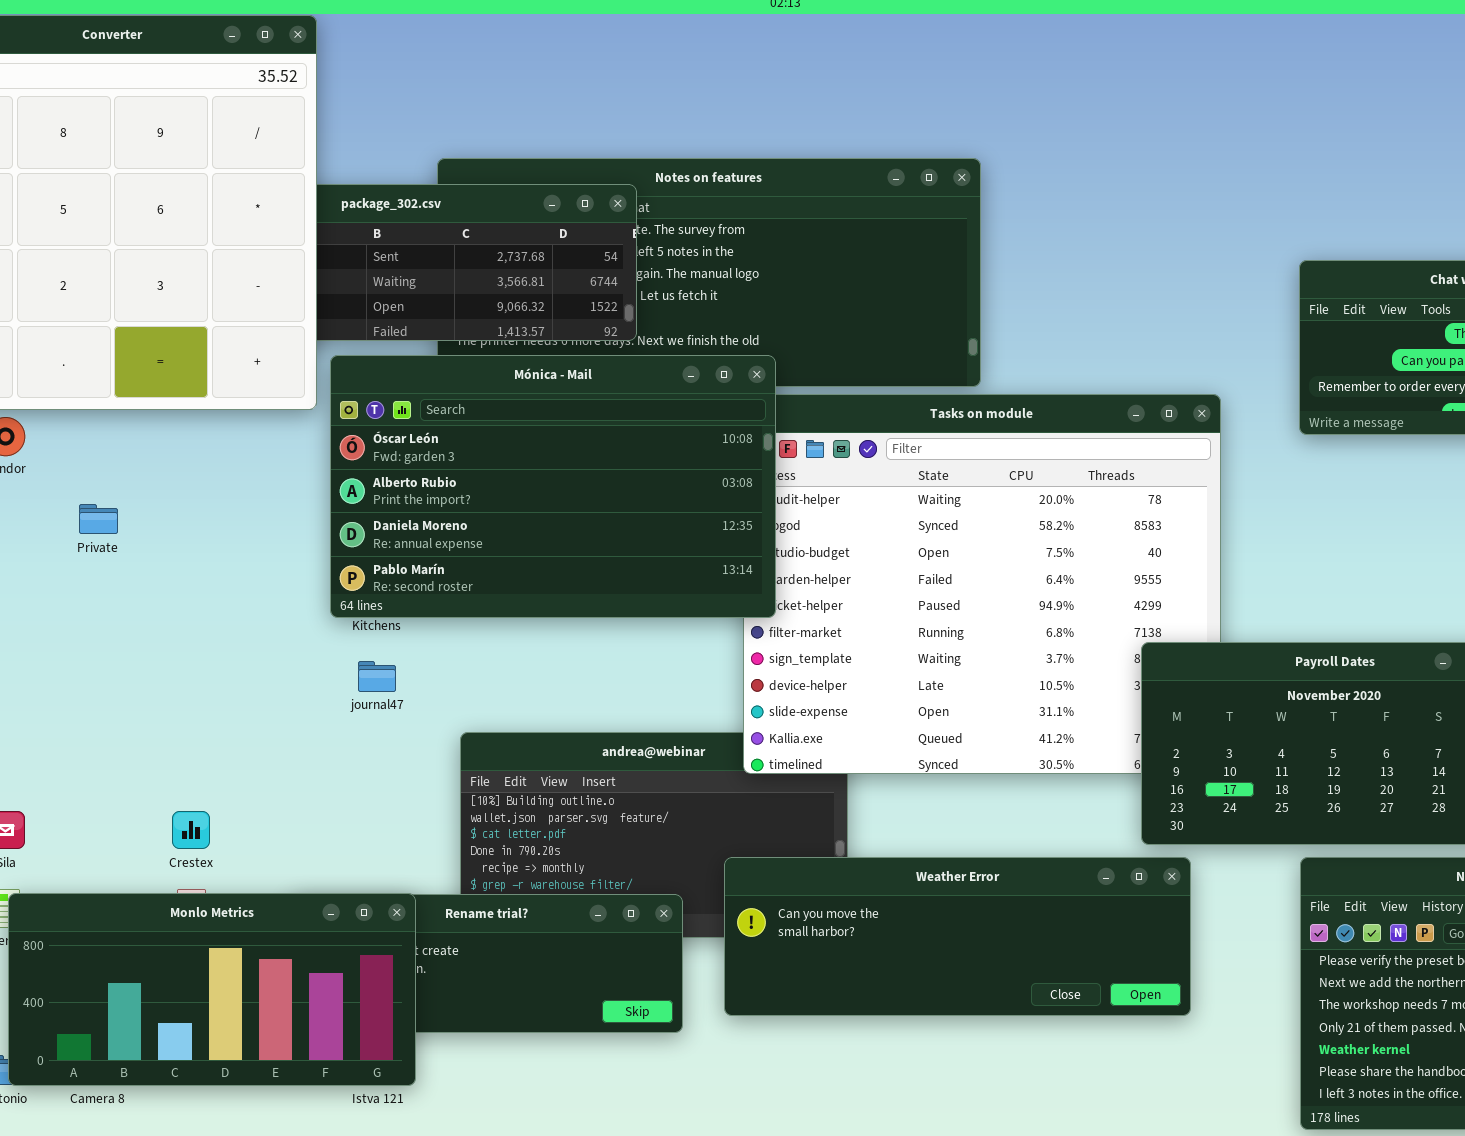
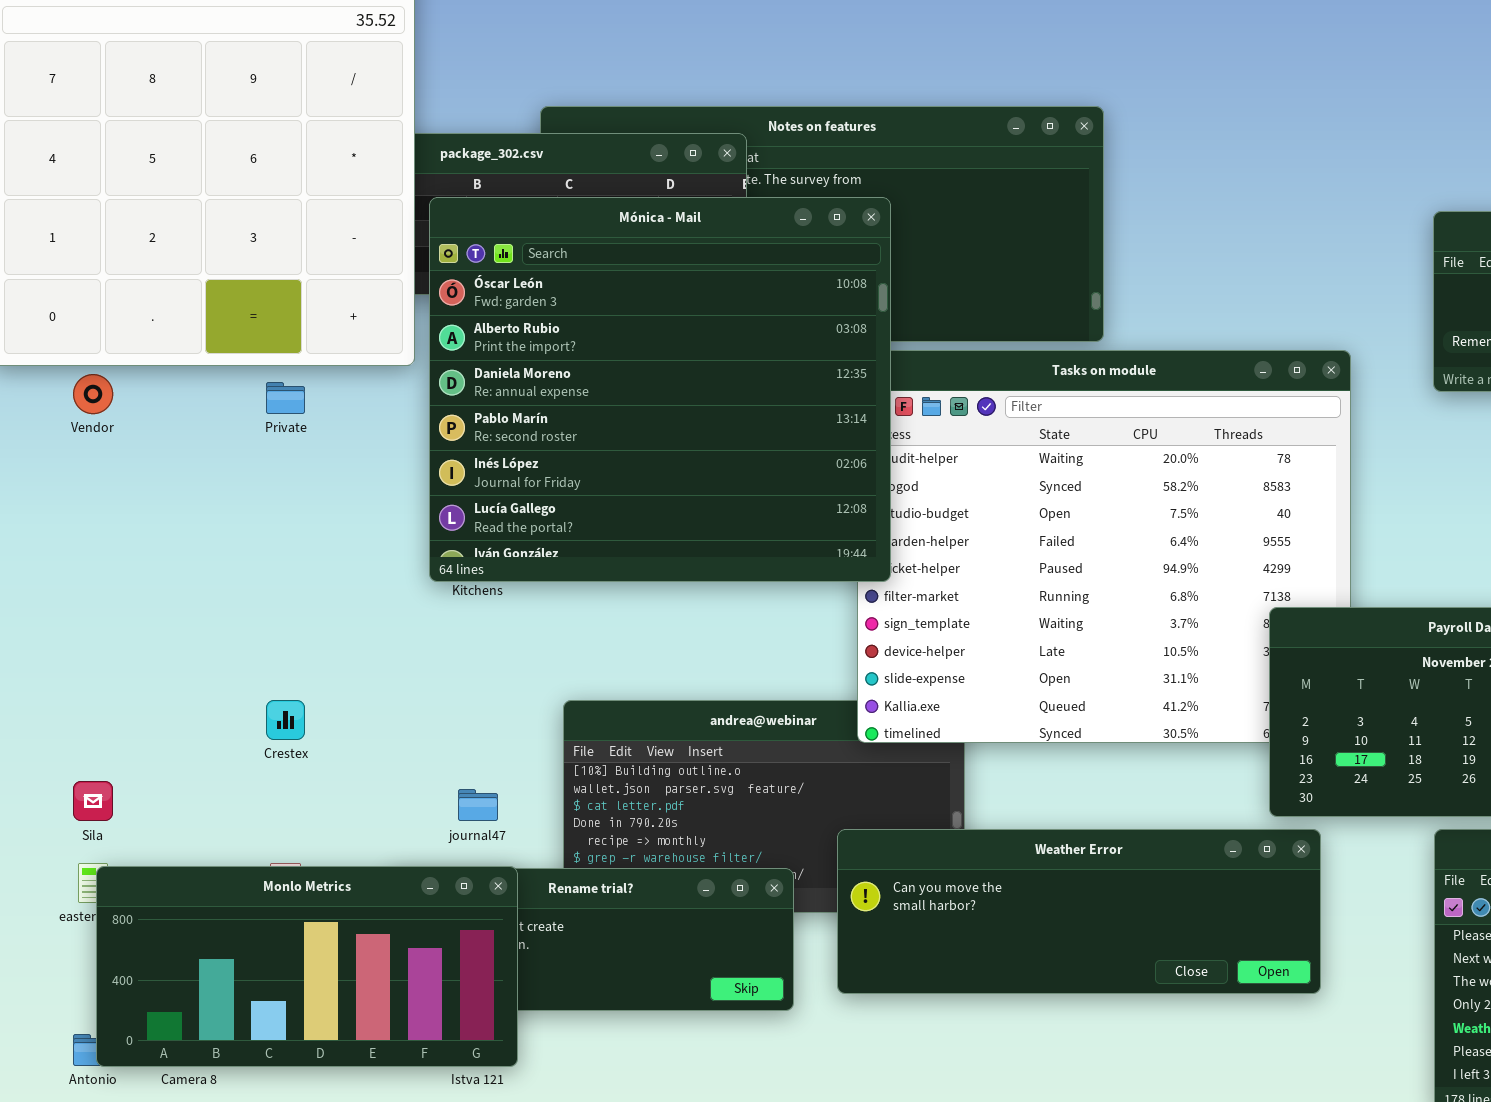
Mónica - Mail: [330,355,776,618] -> [429,197,891,582], resized
Private: [79,504,118,534] -> [266,382,305,414], moved
journal47: [358,661,396,692] -> [458,789,498,821], moved
Crestex: [172,811,210,849] -> [266,700,305,740], moved

